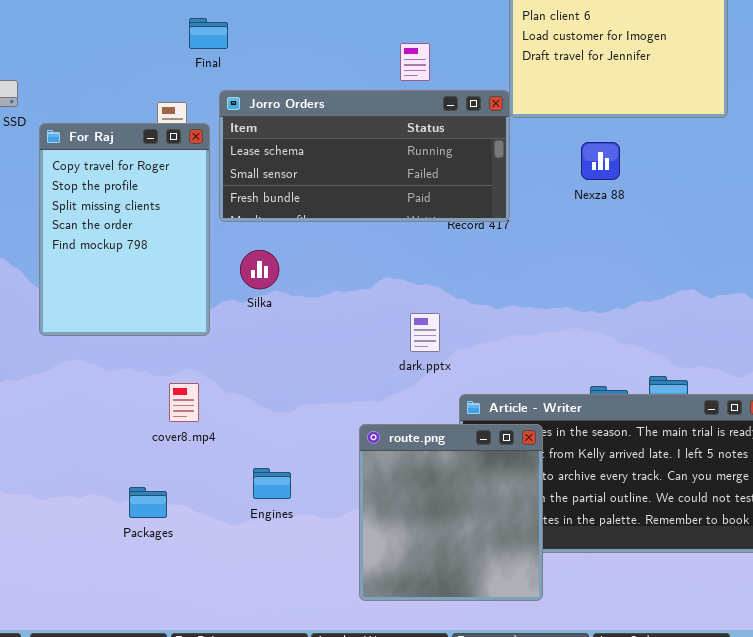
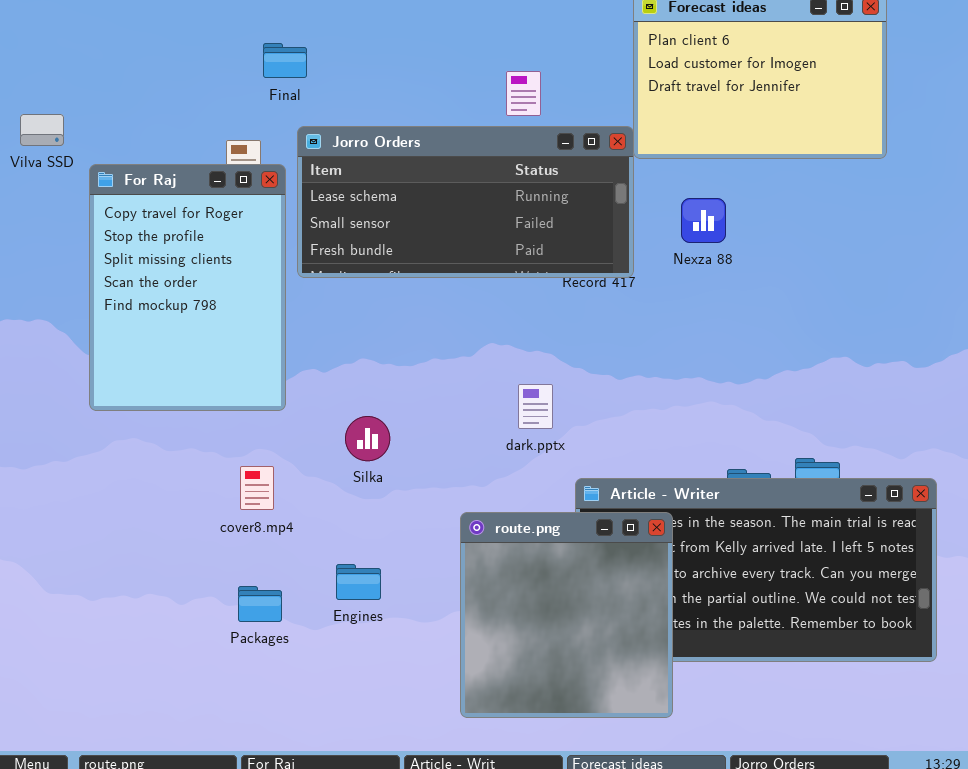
Nexza 88: [581,142,620,180] -> [681,198,726,243], moved
Silka: [240,250,279,289] -> [345,416,390,461], moved
Packages: [129,487,167,518] -> [238,586,282,622], moved

